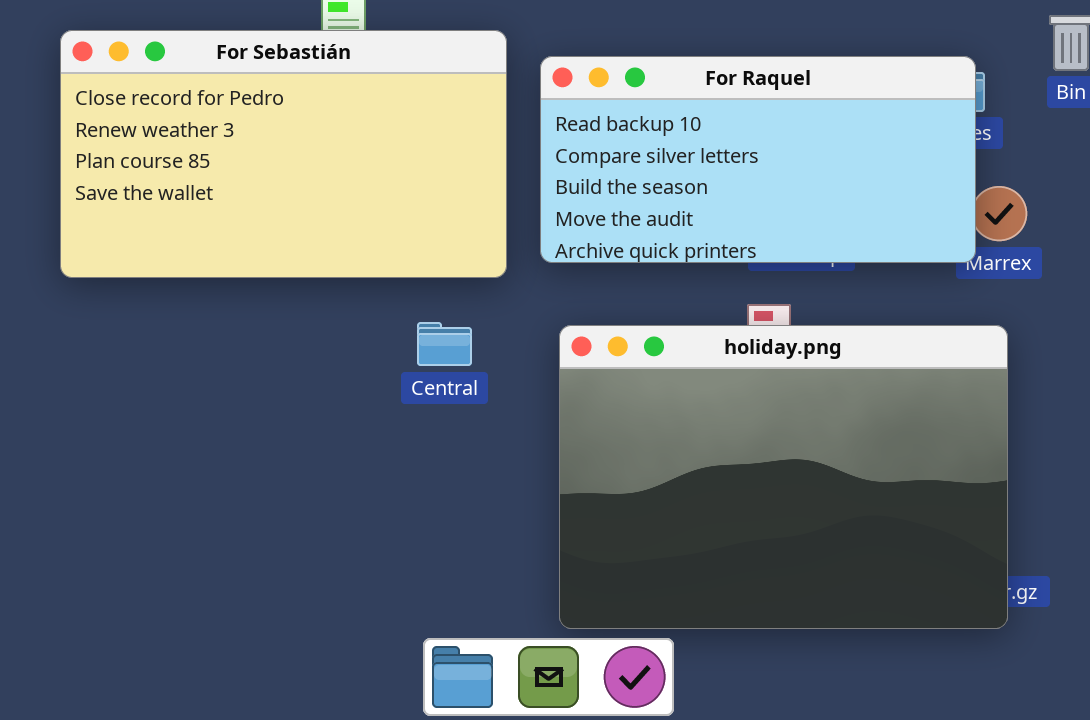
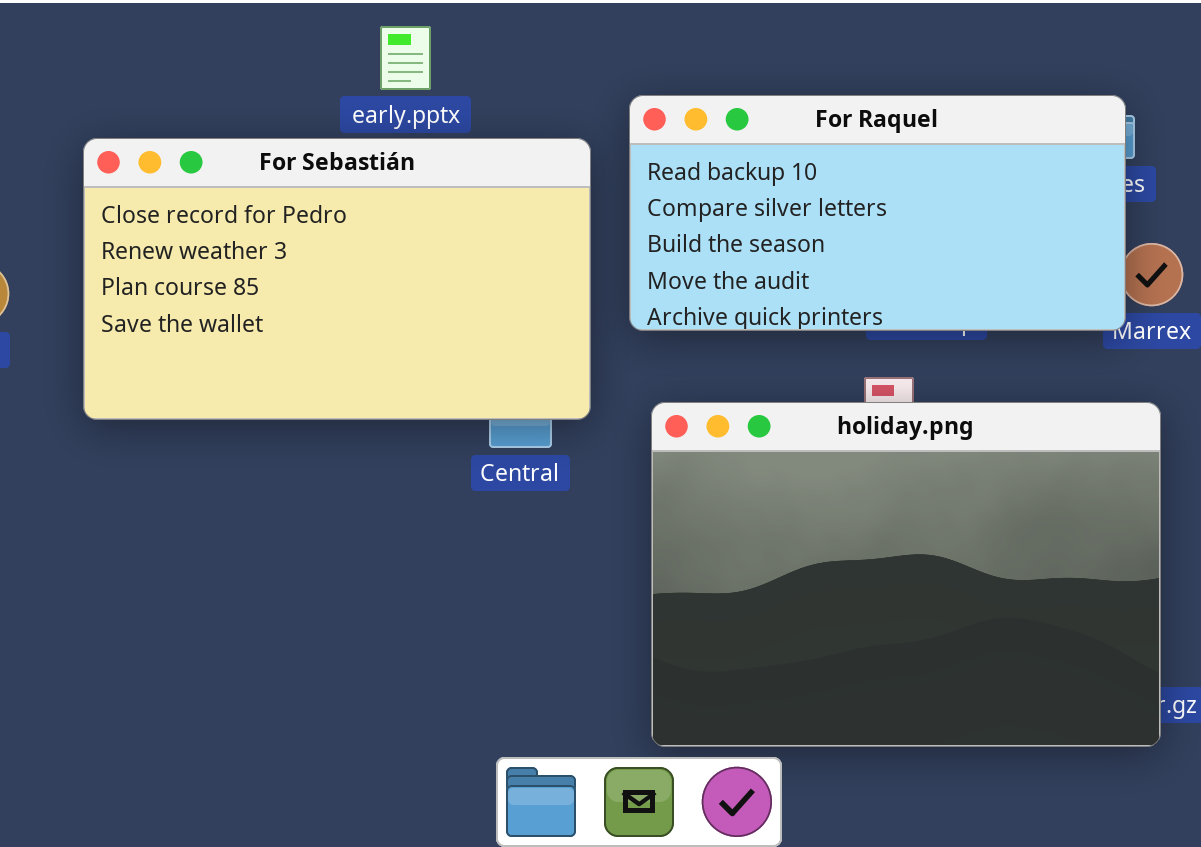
For Sebastián: [60,30,507,278] -> [83,138,591,420], moved

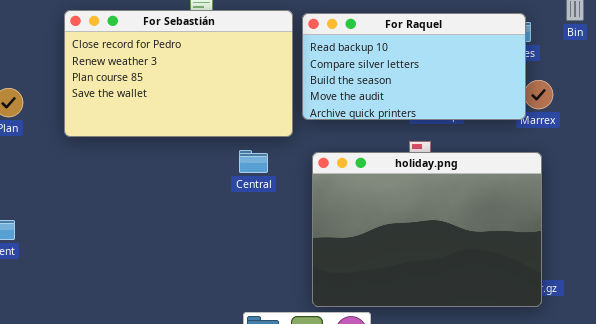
For Sebastián: [83,138,591,420] -> [64,10,293,137], moved

